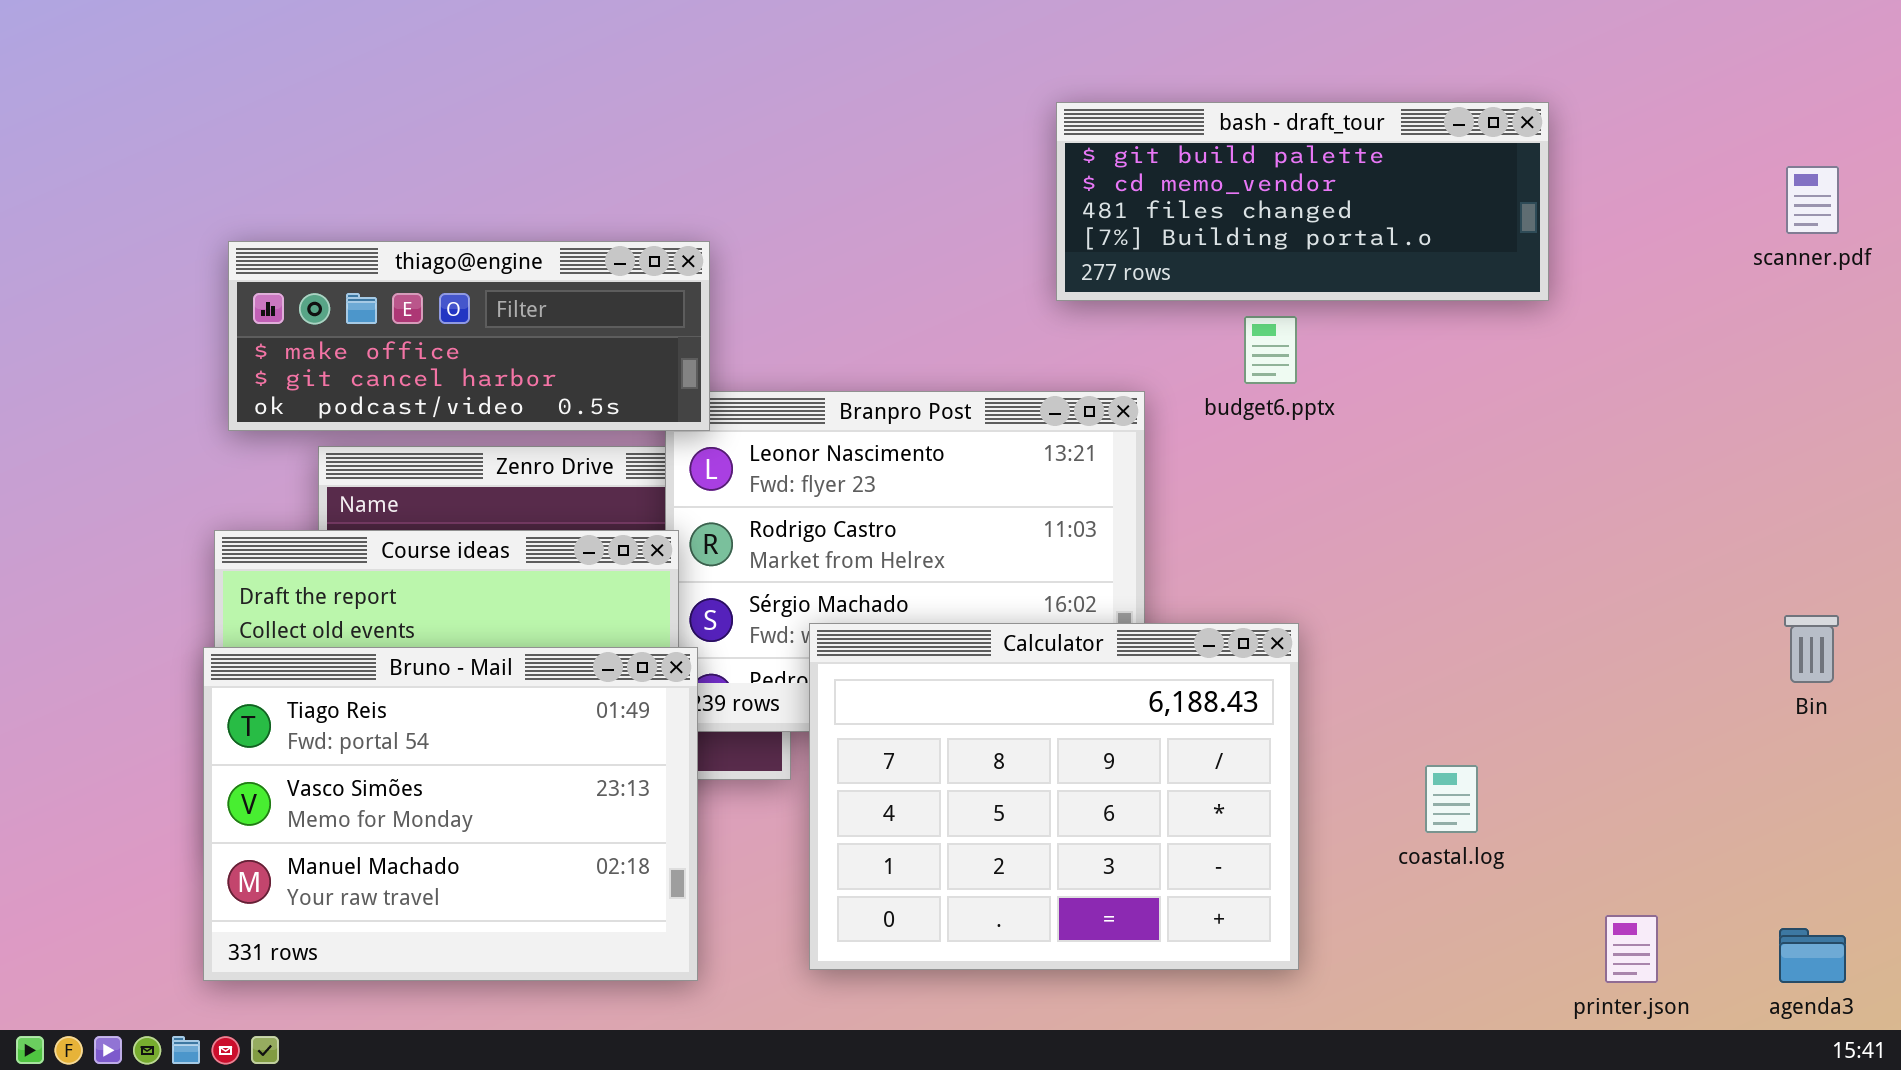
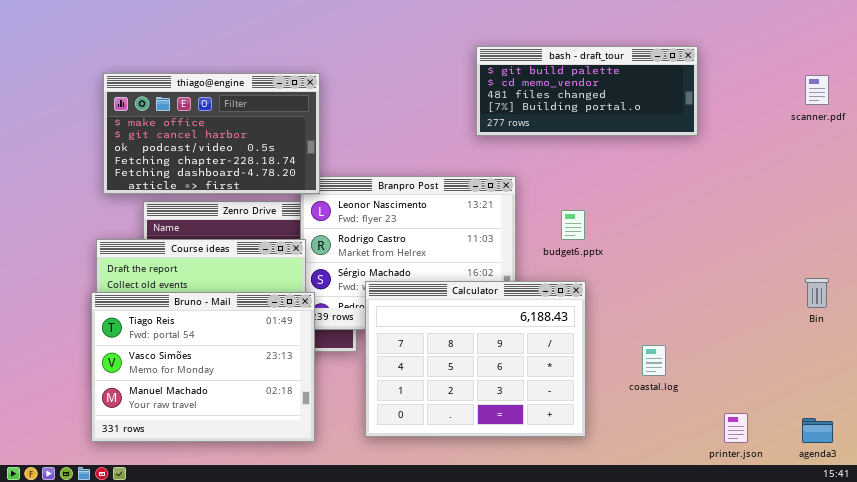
thiago@engine: [228,241,710,431] -> [103,73,320,194], resized
budget6.pptx: [1244,316,1297,384] -> [561,210,585,240], moved

